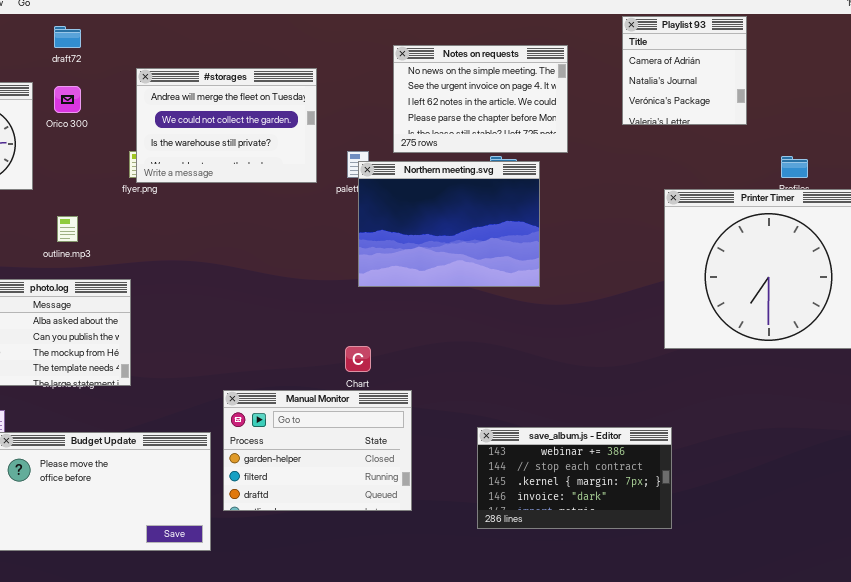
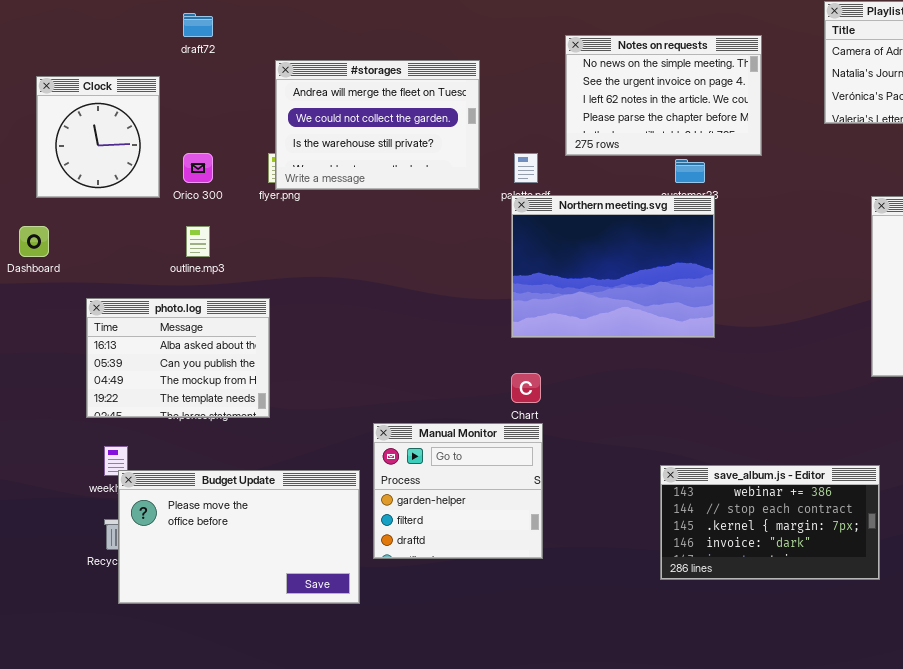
Orico 300: [54,86,81,113] -> [183,153,213,183], moved
Northern meeting.svg: [358,161,540,287] -> [511,195,715,338], moved
Manual Monitor: [223,390,412,511] -> [373,423,543,559], resized

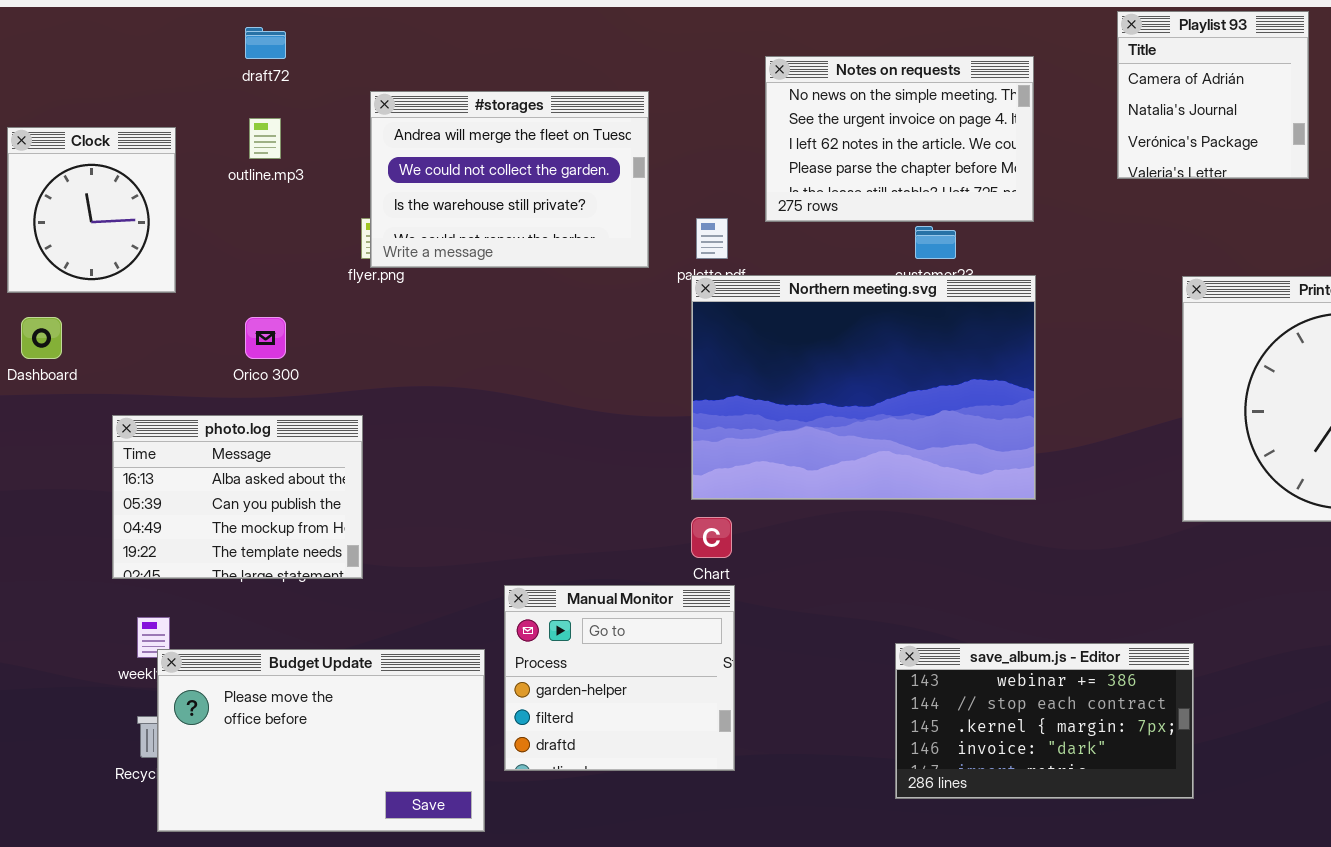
Clock: [36,76,160,198] -> [7,127,176,293], moved
Orico 300: [183,153,213,183] -> [245,317,286,359], moved
Northern meeting.svg: [511,195,715,338] -> [691,275,1036,500], resized
outline.mp3: [186,226,210,257] -> [249,118,281,159], moved

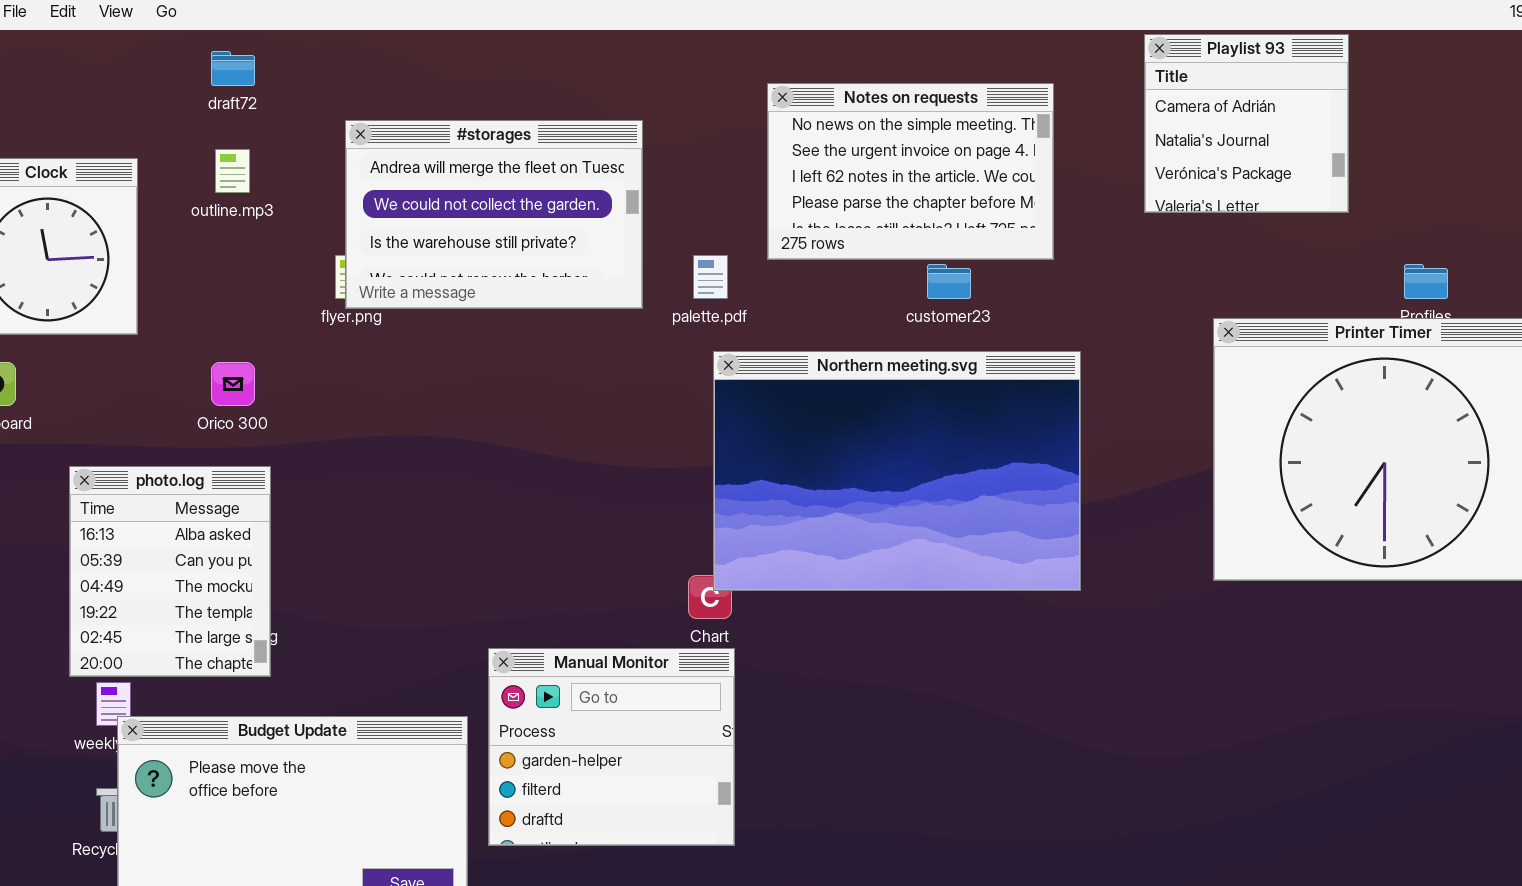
Northern meeting.svg: [691,275,1036,500] -> [713,351,1081,591], moved
photo.log: [112,415,363,579] -> [69,466,271,677], resized
save_album.js - Editor: [895,643,1194,799] -> none, closed

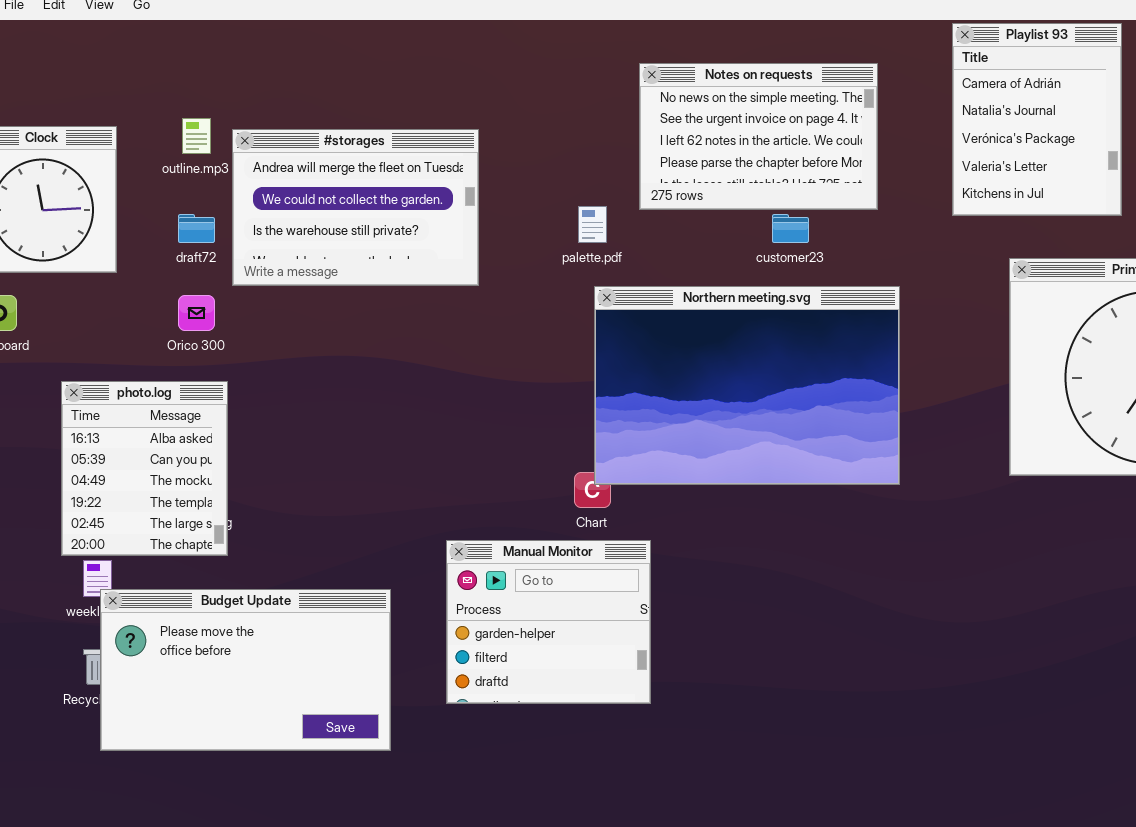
Playlist 93: [1144,34,1349,213] -> [952,23,1122,216], resized
draft72: [211,51,255,86] -> [178,214,215,243], moved
#storages: [345,120,643,309] -> [232,129,479,286], moved
Manual Monitor: [488,648,735,846] -> [446,540,651,704], moved

